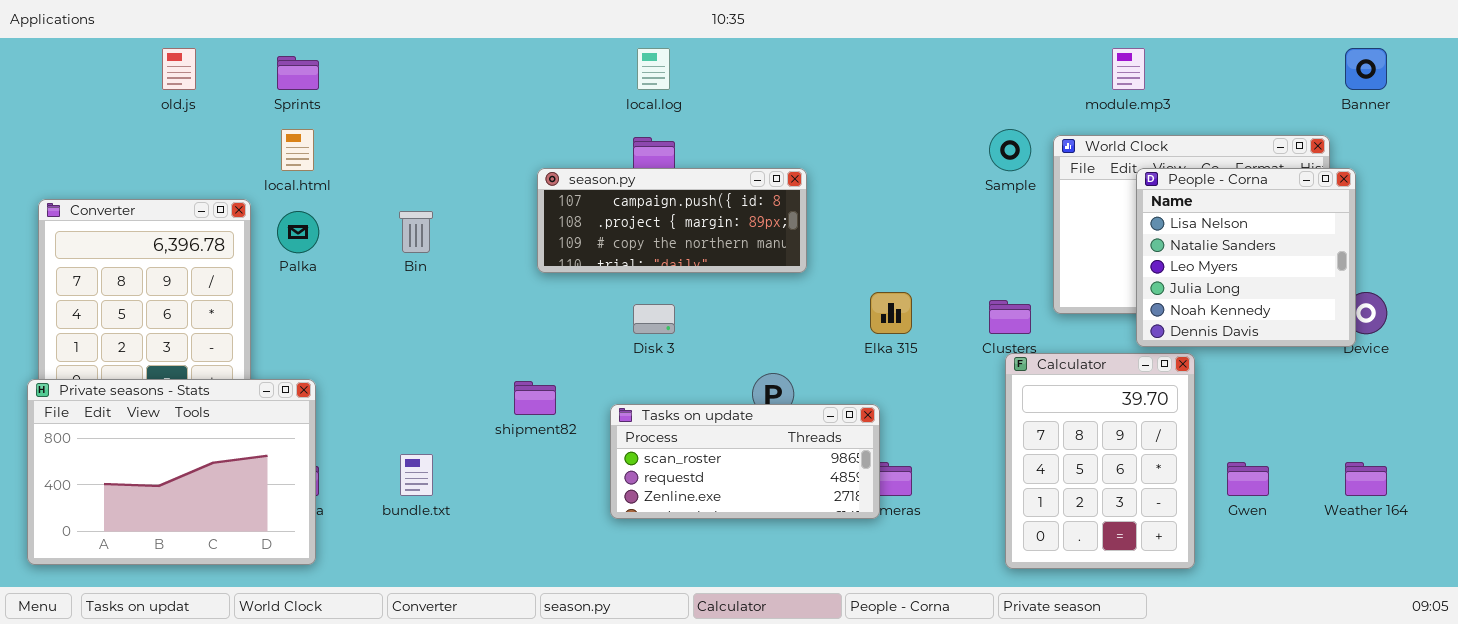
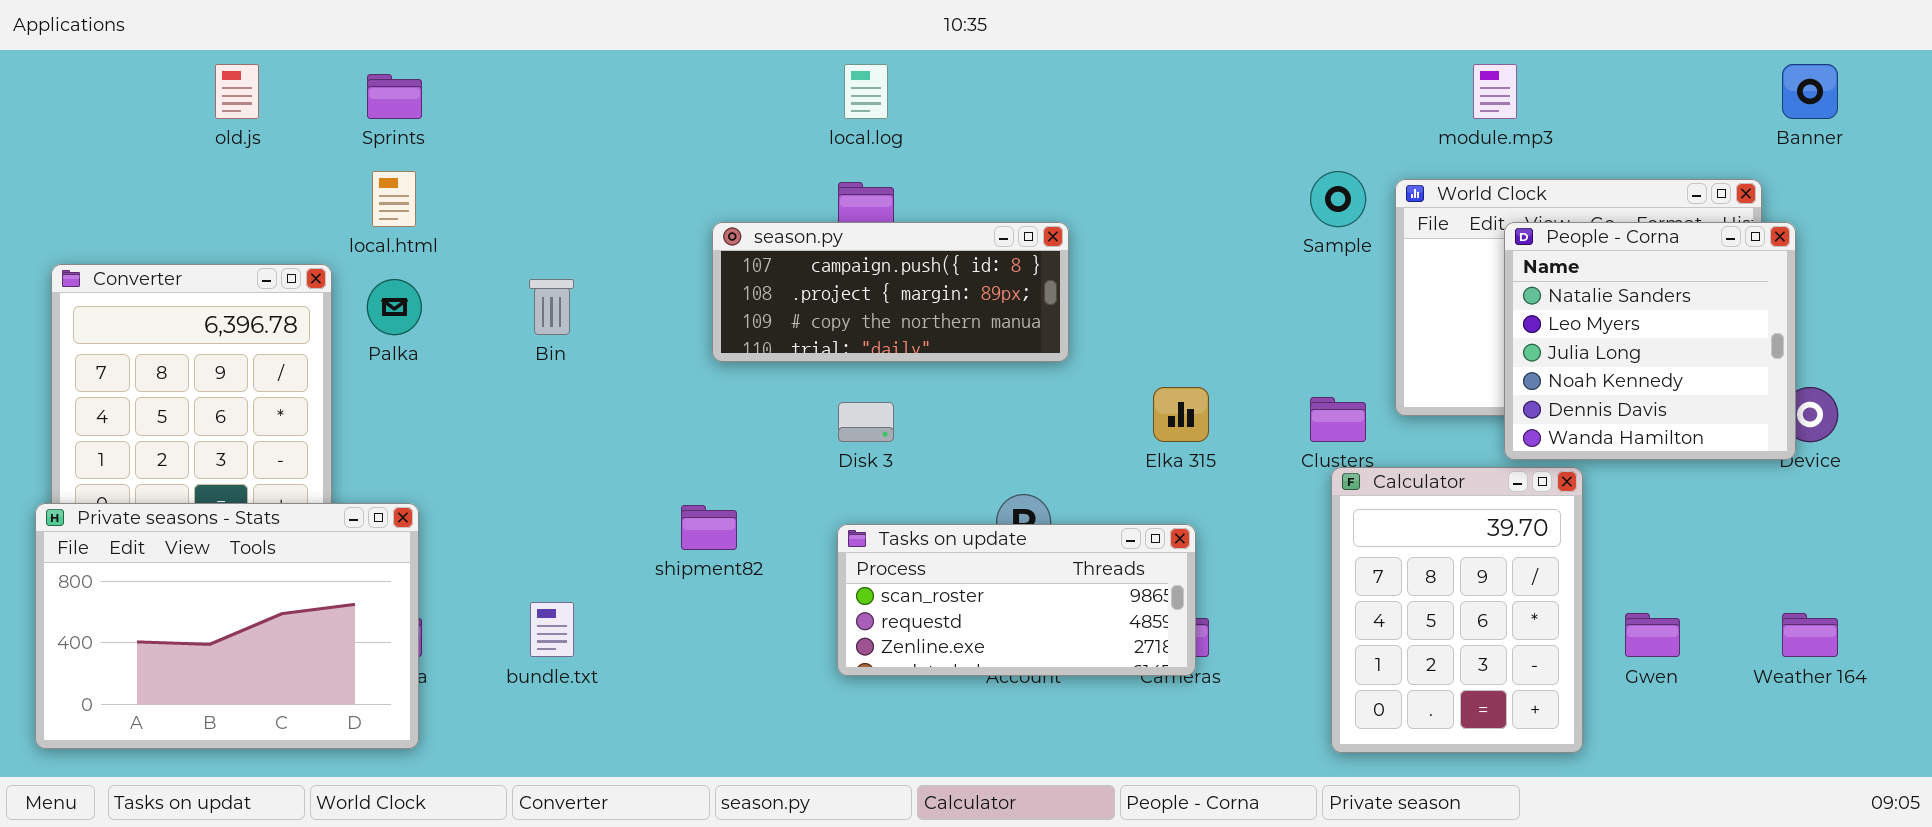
People - Corna: [1136,168,1356,347] -> [1504,222,1796,460], scrolled down 1 row
Tasks on update: [610,404,880,519] -> [837,524,1196,676], moved

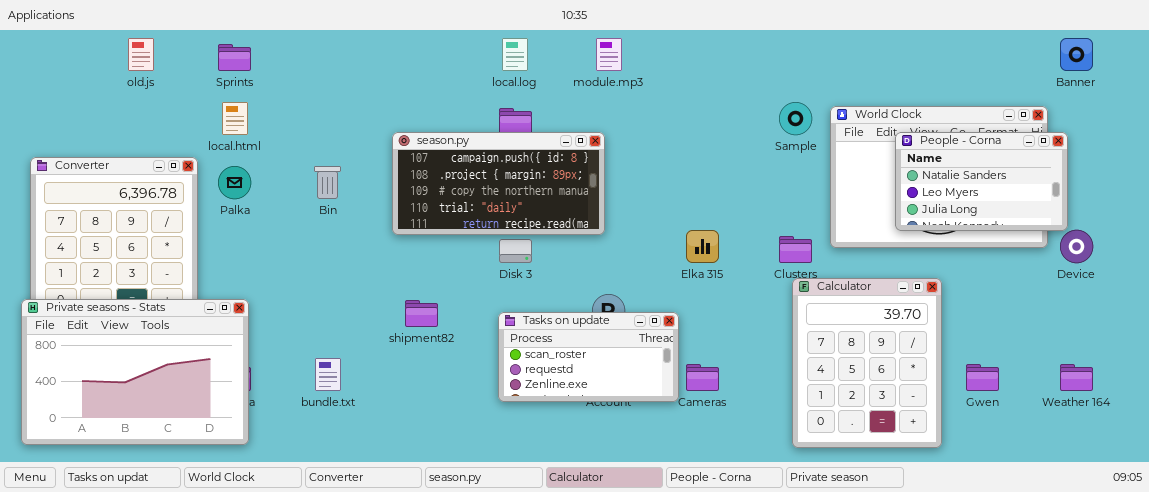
module.mp3: [1473,64,1517,119] -> [596,38,622,71], moved
season.py: [712,222,1069,362] -> [392,132,605,235], moved, resized
People - Corna: [1504,222,1796,460] -> [895,132,1068,231], resized
Tasks on update: [837,524,1196,676] -> [498,312,679,402], resized

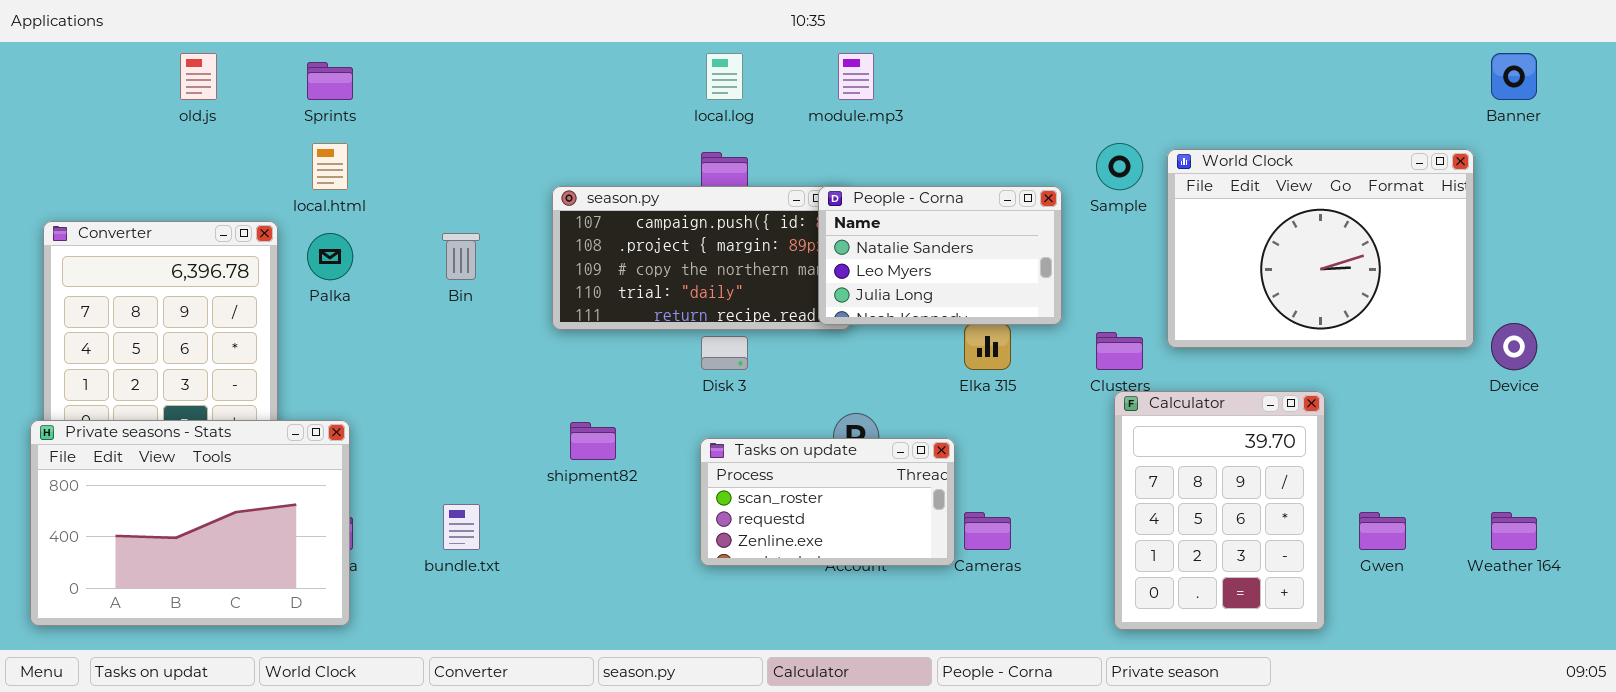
People - Corna: [895,132,1068,231] -> [818,186,1062,325], moved

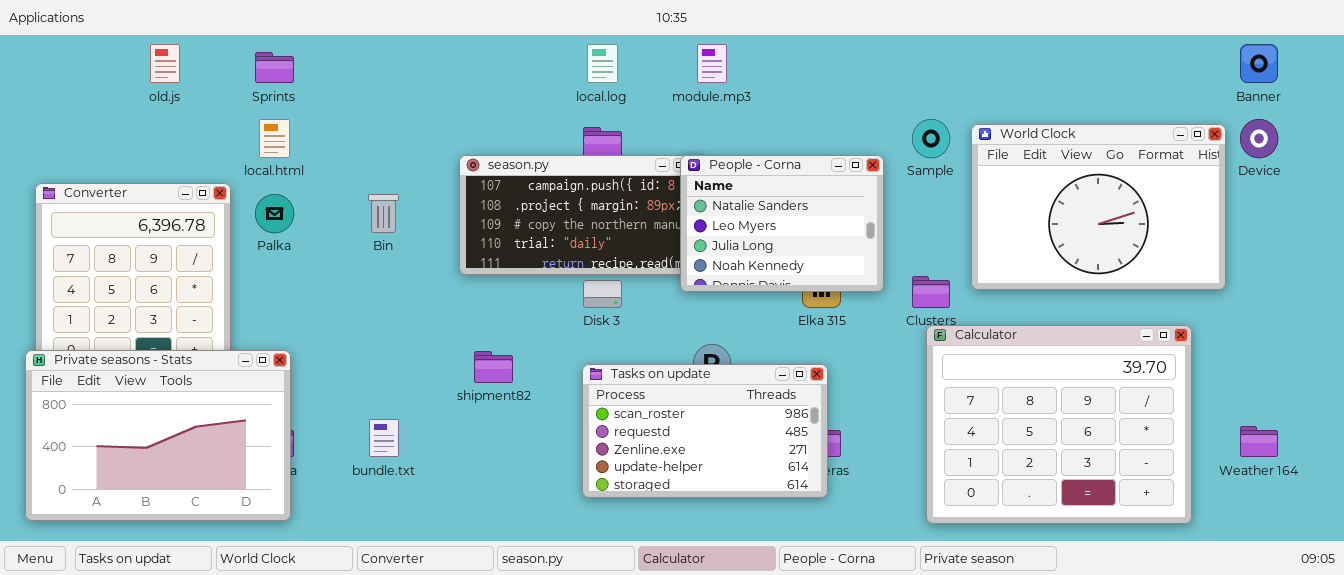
People - Corna: [818,186,1062,325] -> [680,155,884,292], resized
Device: [1491,323,1537,370] -> [1240,119,1278,158], moved
Calculator: [1114,391,1325,630] -> [926,325,1192,524], resized
Tasks on update: [700,438,955,566] -> [582,364,828,498], resized

